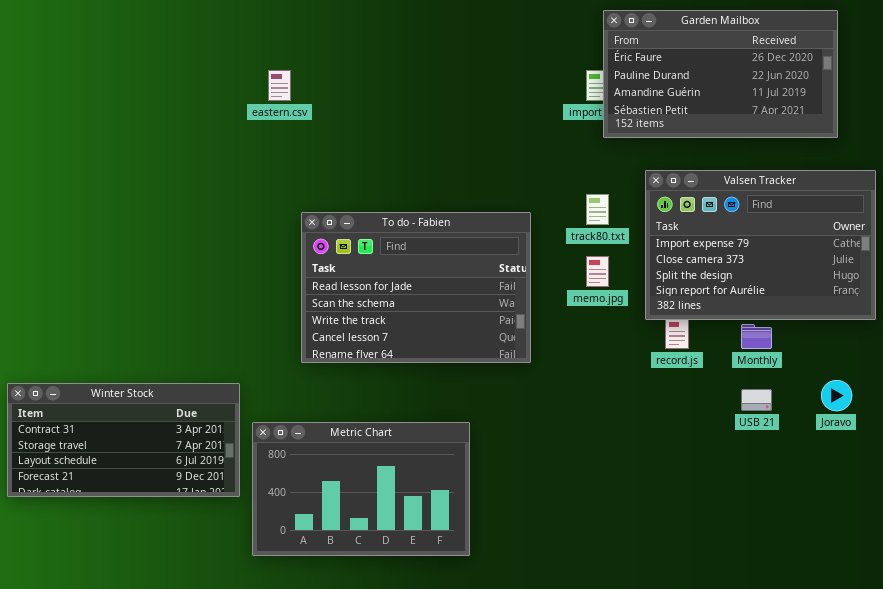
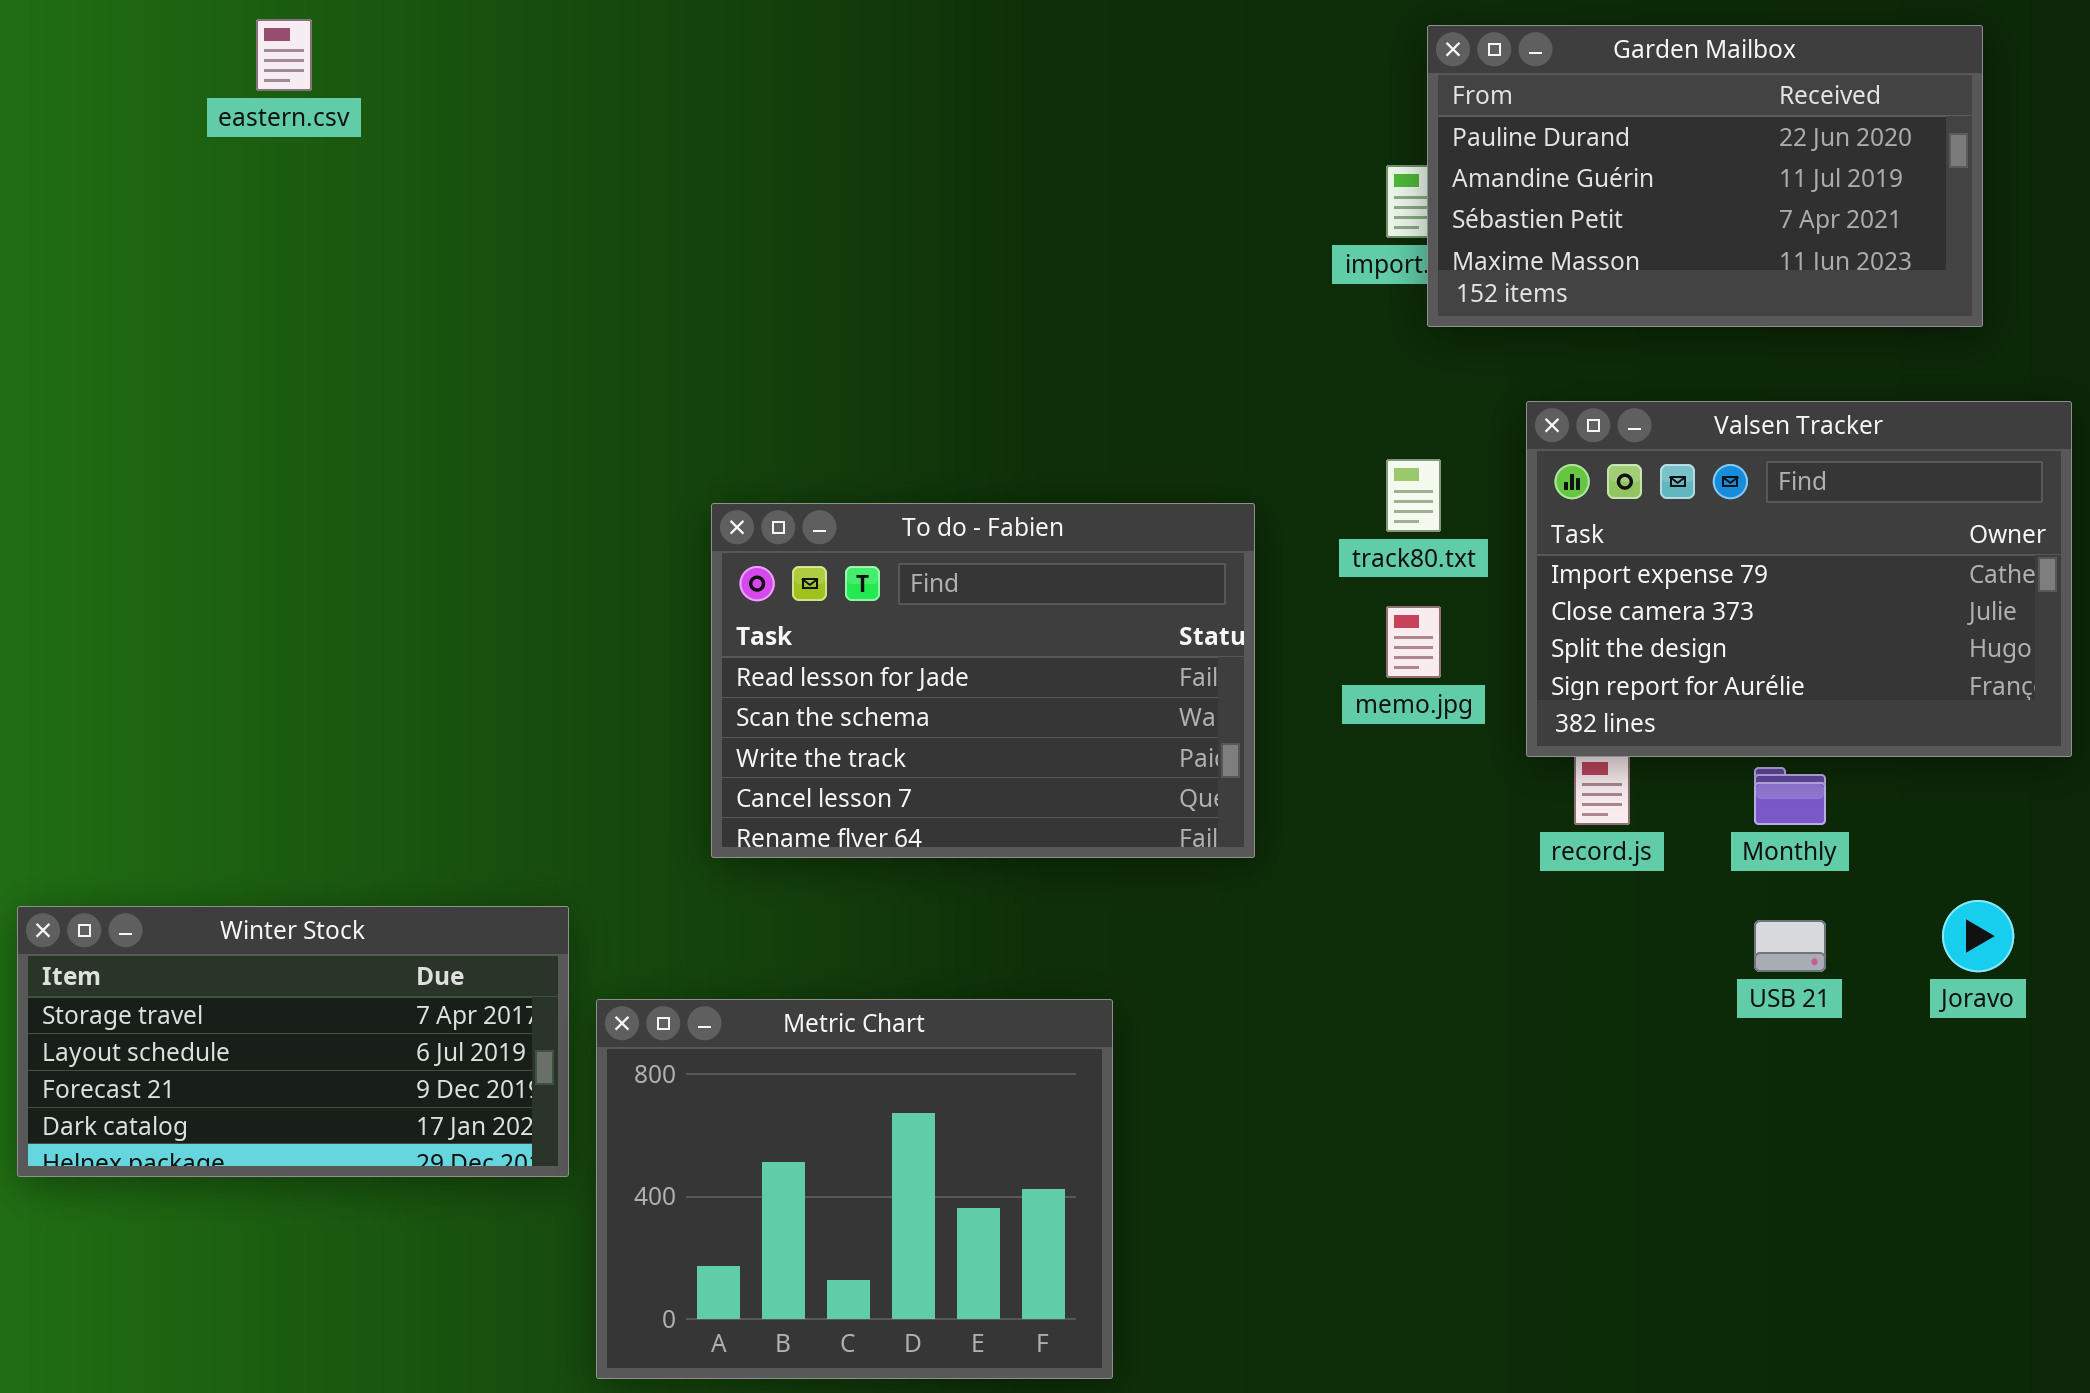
Garden Mailbox: [603,10,838,138] -> [1427,25,1983,327], scrolled down 1 row
eastern.csv: [268,70,291,101] -> [256,19,312,91], moved
Winter Stock: [7,383,240,497] -> [17,906,569,1177], scrolled down 1 row
Metric Chart: [252,422,470,556] -> [596,999,1113,1379], resized

